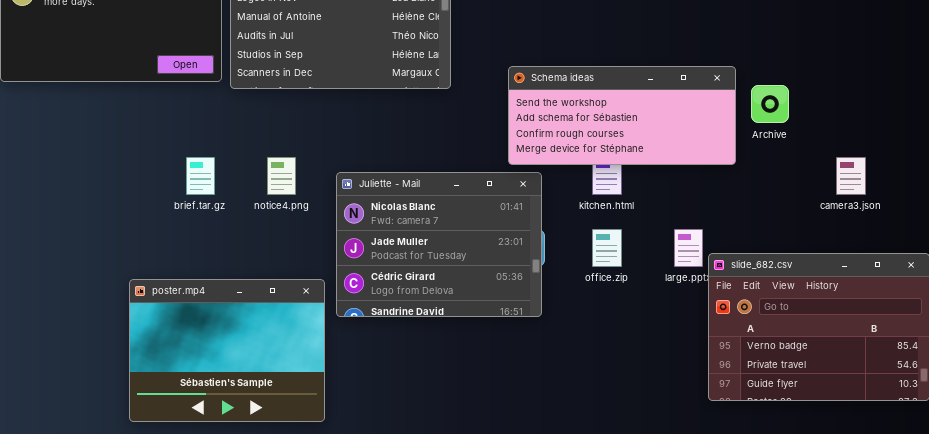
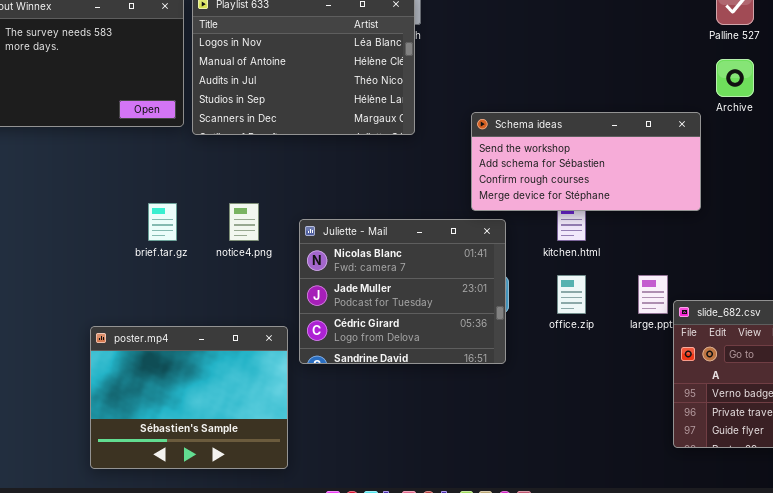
Archive: [751,85,789,123] -> [716,59,754,97], moved

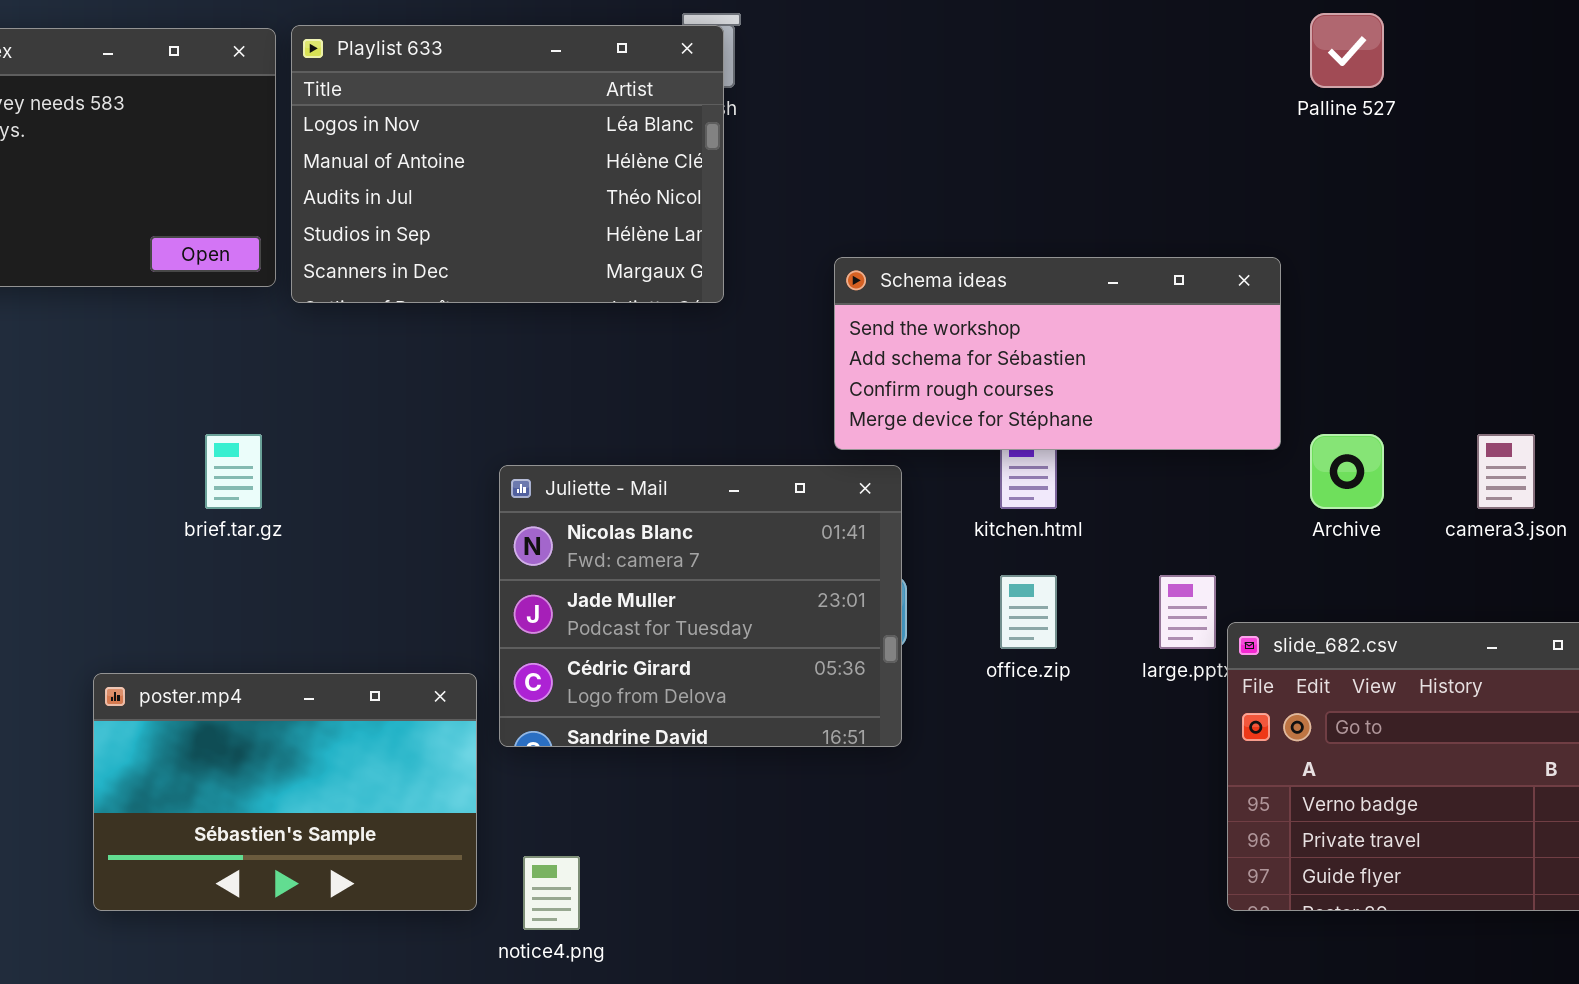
Archive: [716,59,754,97] -> [1310,434,1384,509], moved
notice4.png: [229,203,259,241] -> [523,856,580,930], moved
poster.mp4: [90,326,288,469] -> [93,673,477,911], resized

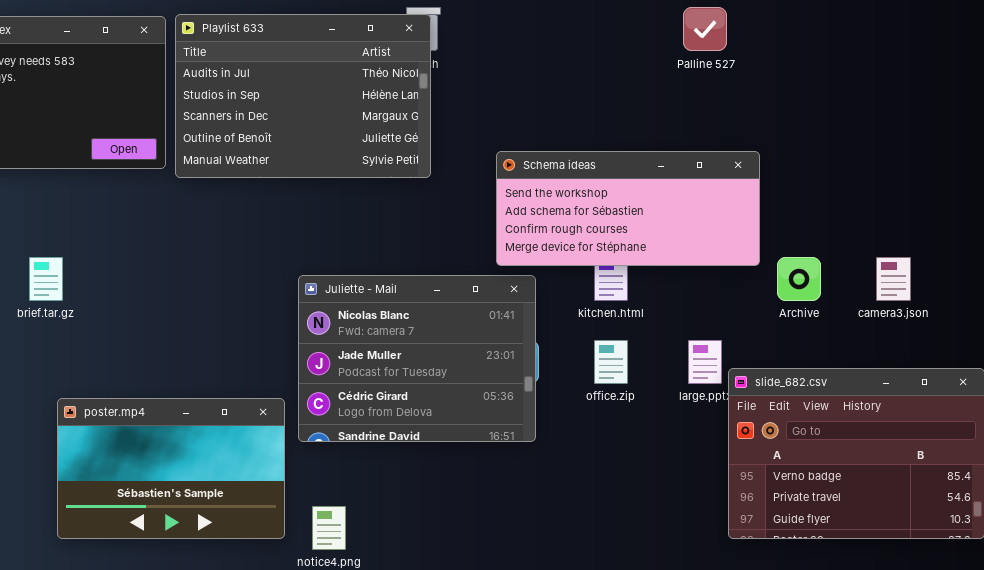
Palline 527: [1310,13,1384,88] -> [683,7,727,51], moved
Playlist 633: [291,25,724,303] -> [175,14,431,178], scrolled down 2 rows
brief.tar.gz: [205,434,262,509] -> [29,257,63,301], moved

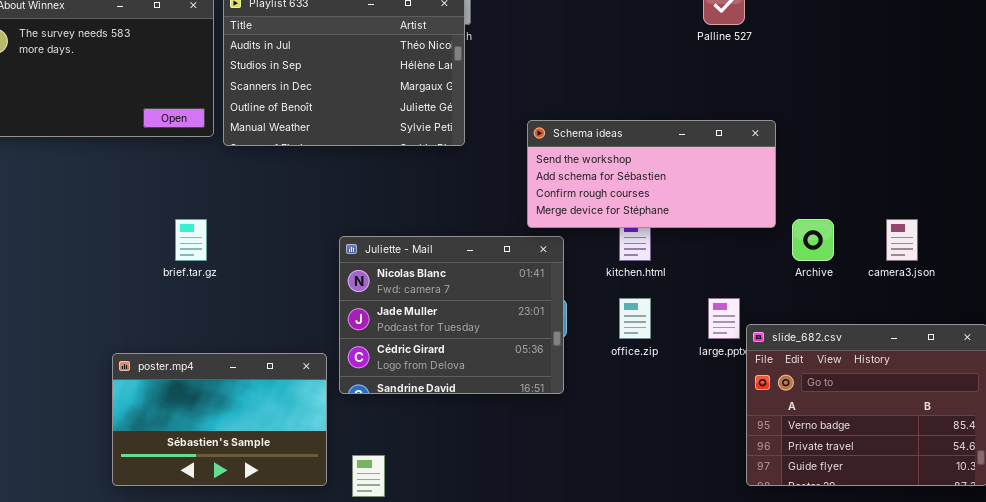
brief.tar.gz: [29,257,63,301] -> [175,219,207,261], moved

